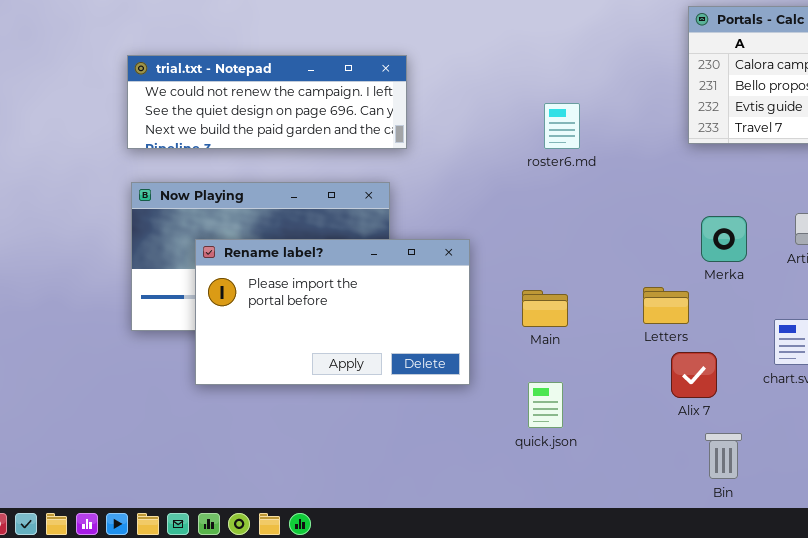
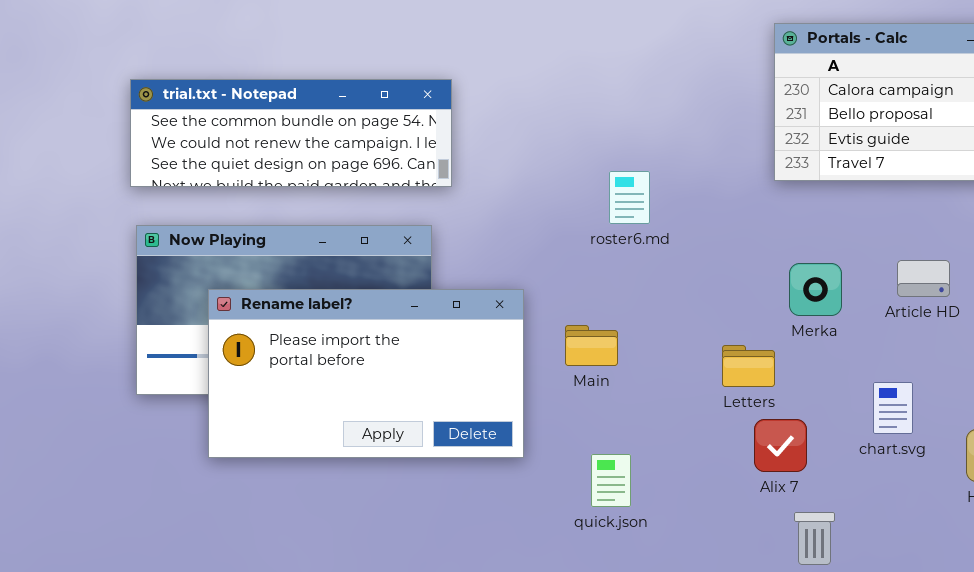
trial.txt - Notepad: [127,55,407,149] -> [130,79,452,187], scrolled up 1 row
roster6.md: [544,103,580,149] -> [609,171,650,224], moved
Main: [522,290,568,327] -> [565,325,618,366], moved

